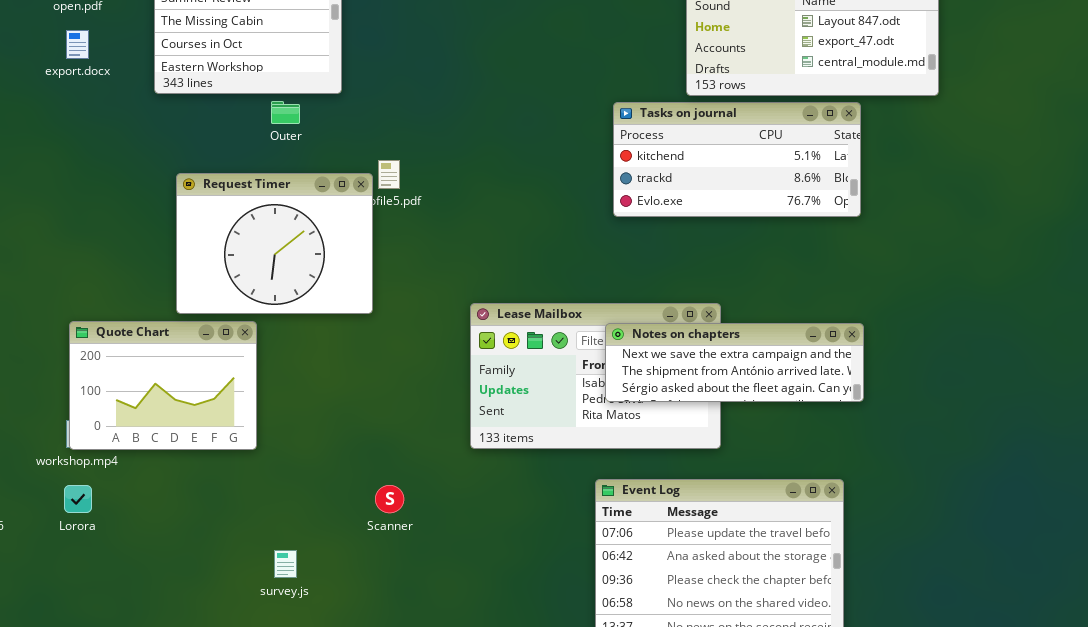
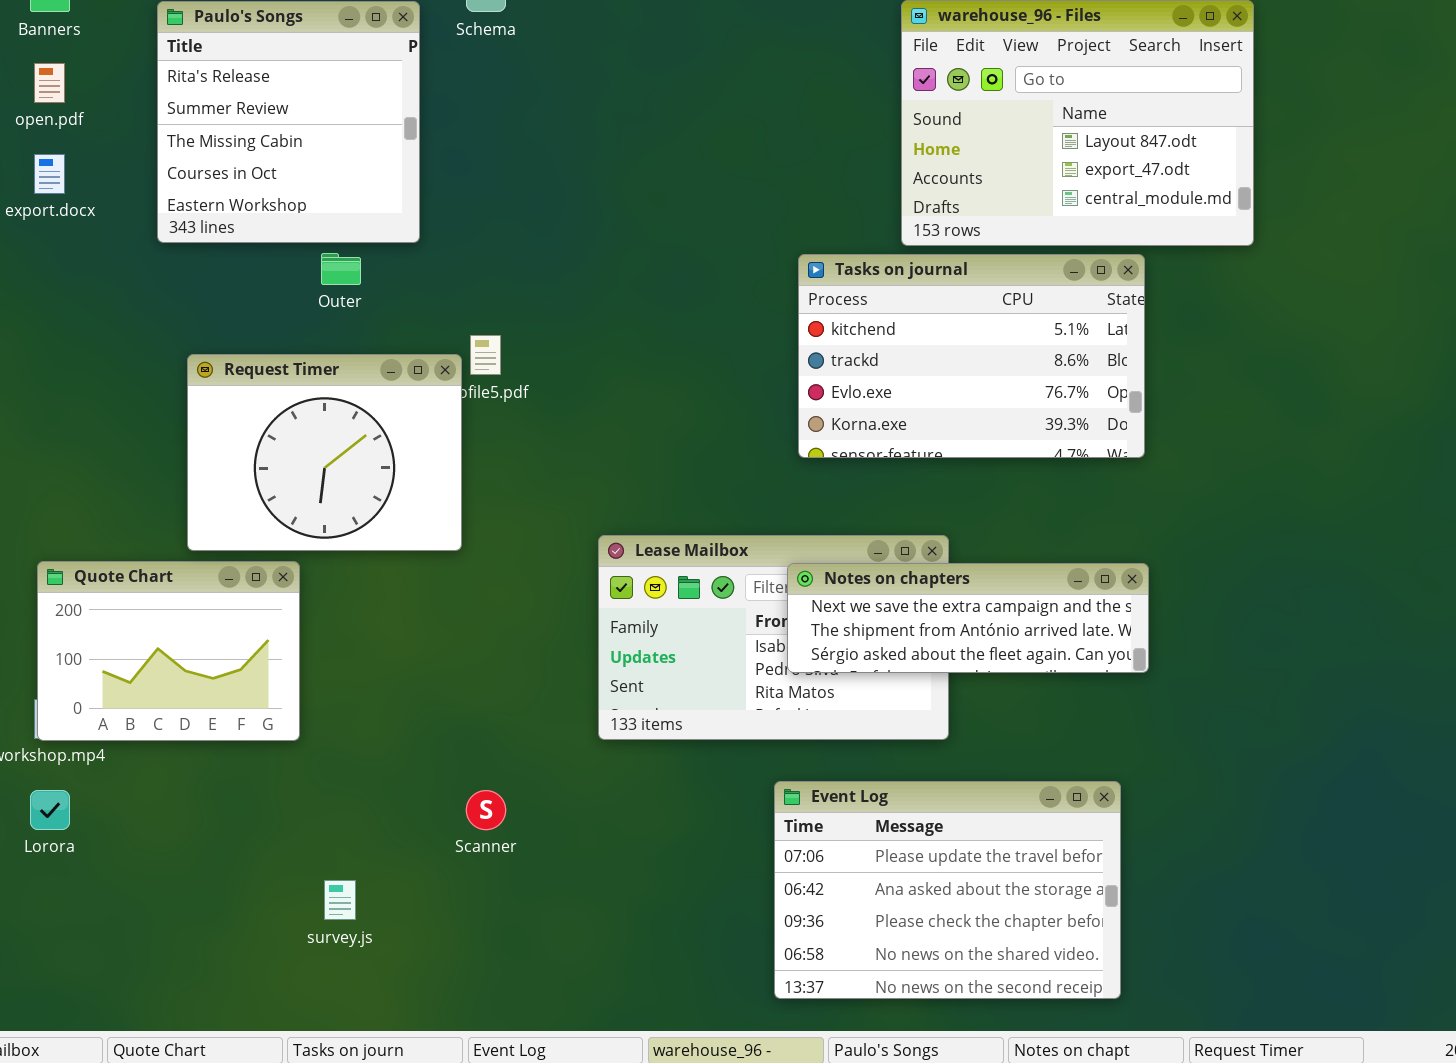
Tasks on journal: [613,102,861,217] -> [798,254,1145,458], resized

